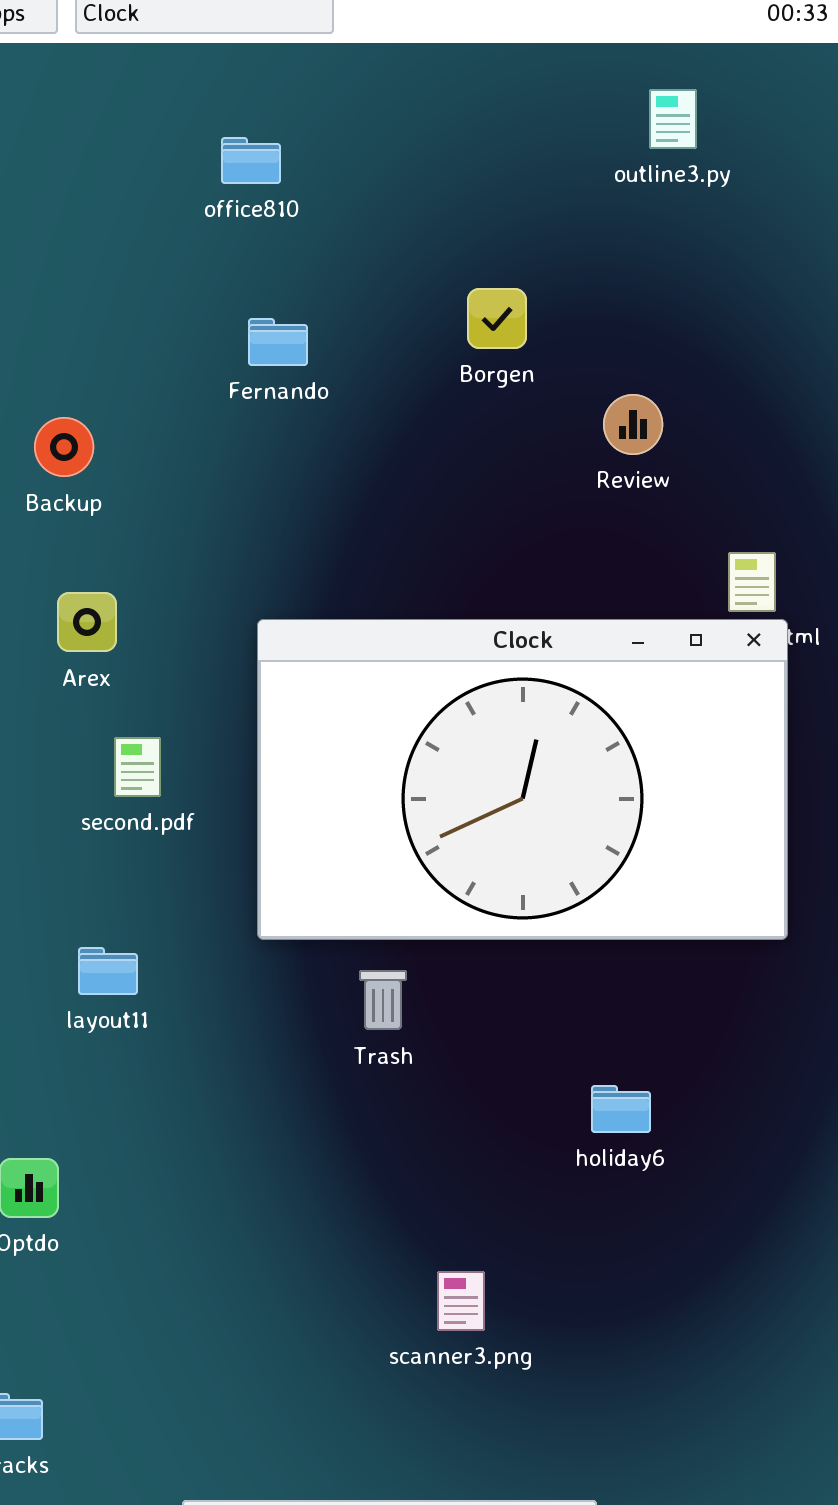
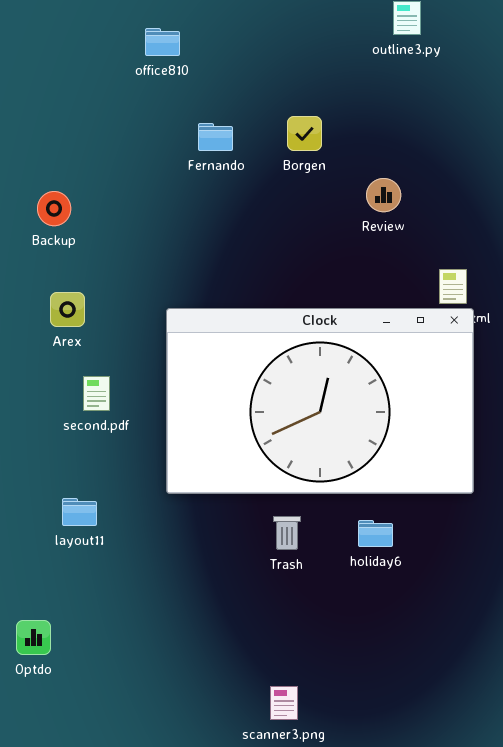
Fernando: [248,318,308,366] -> [198,123,233,151], moved
Trash: [359,970,407,1030] -> [273,516,301,550], moved
holiday6: [591,1085,651,1133] -> [358,520,393,547], moved

